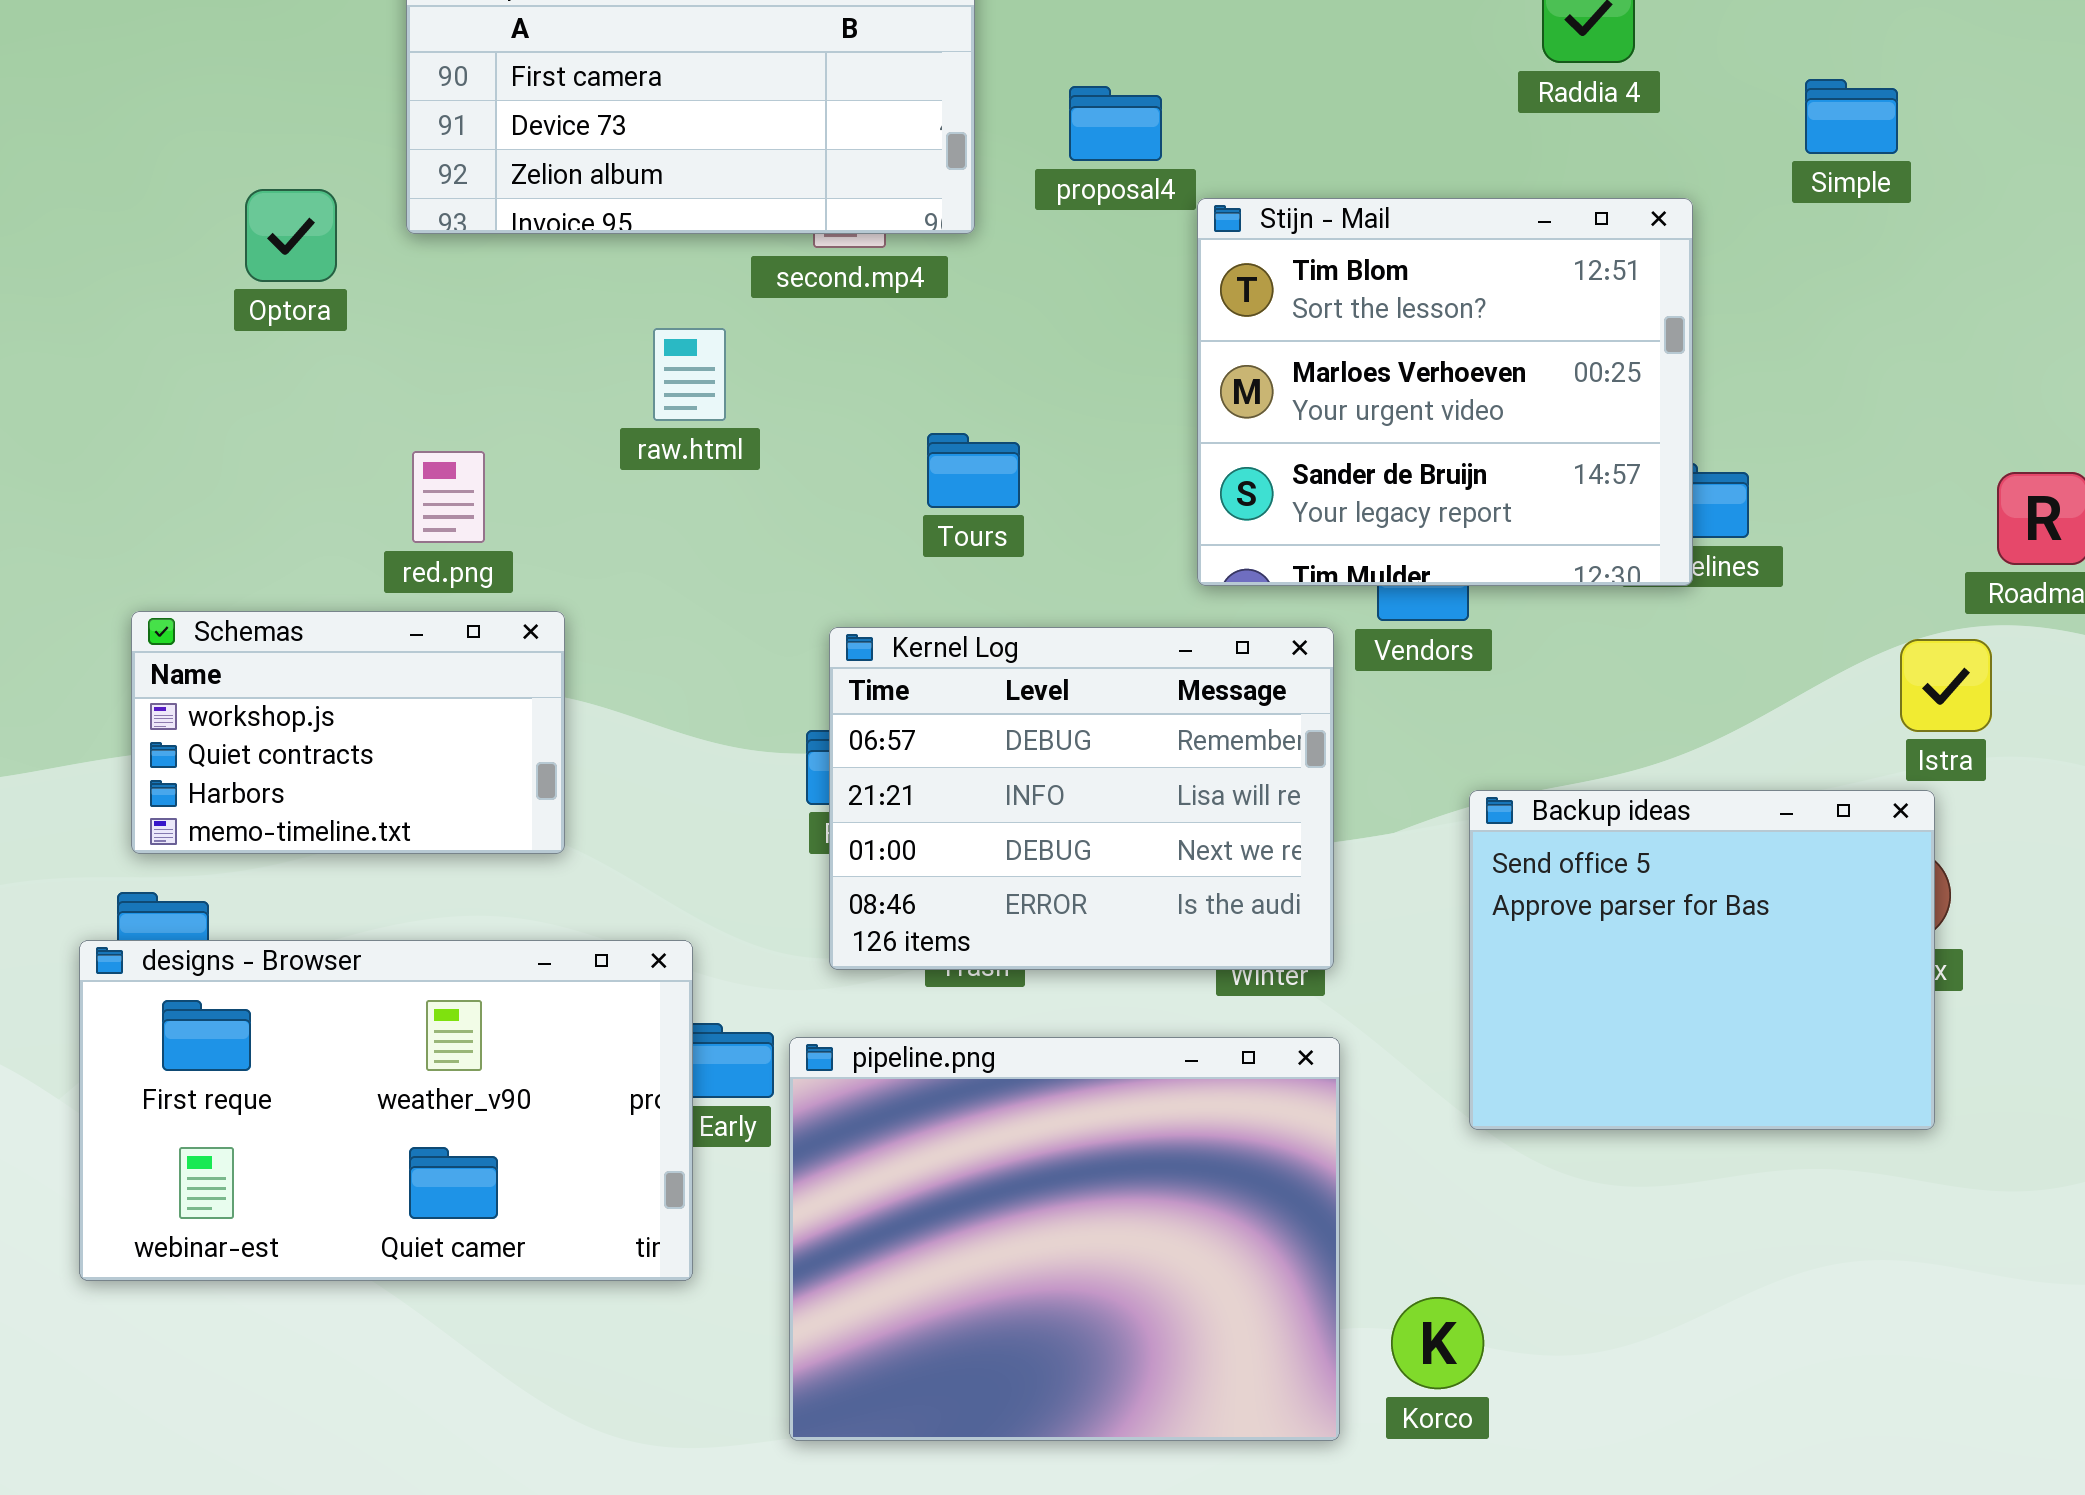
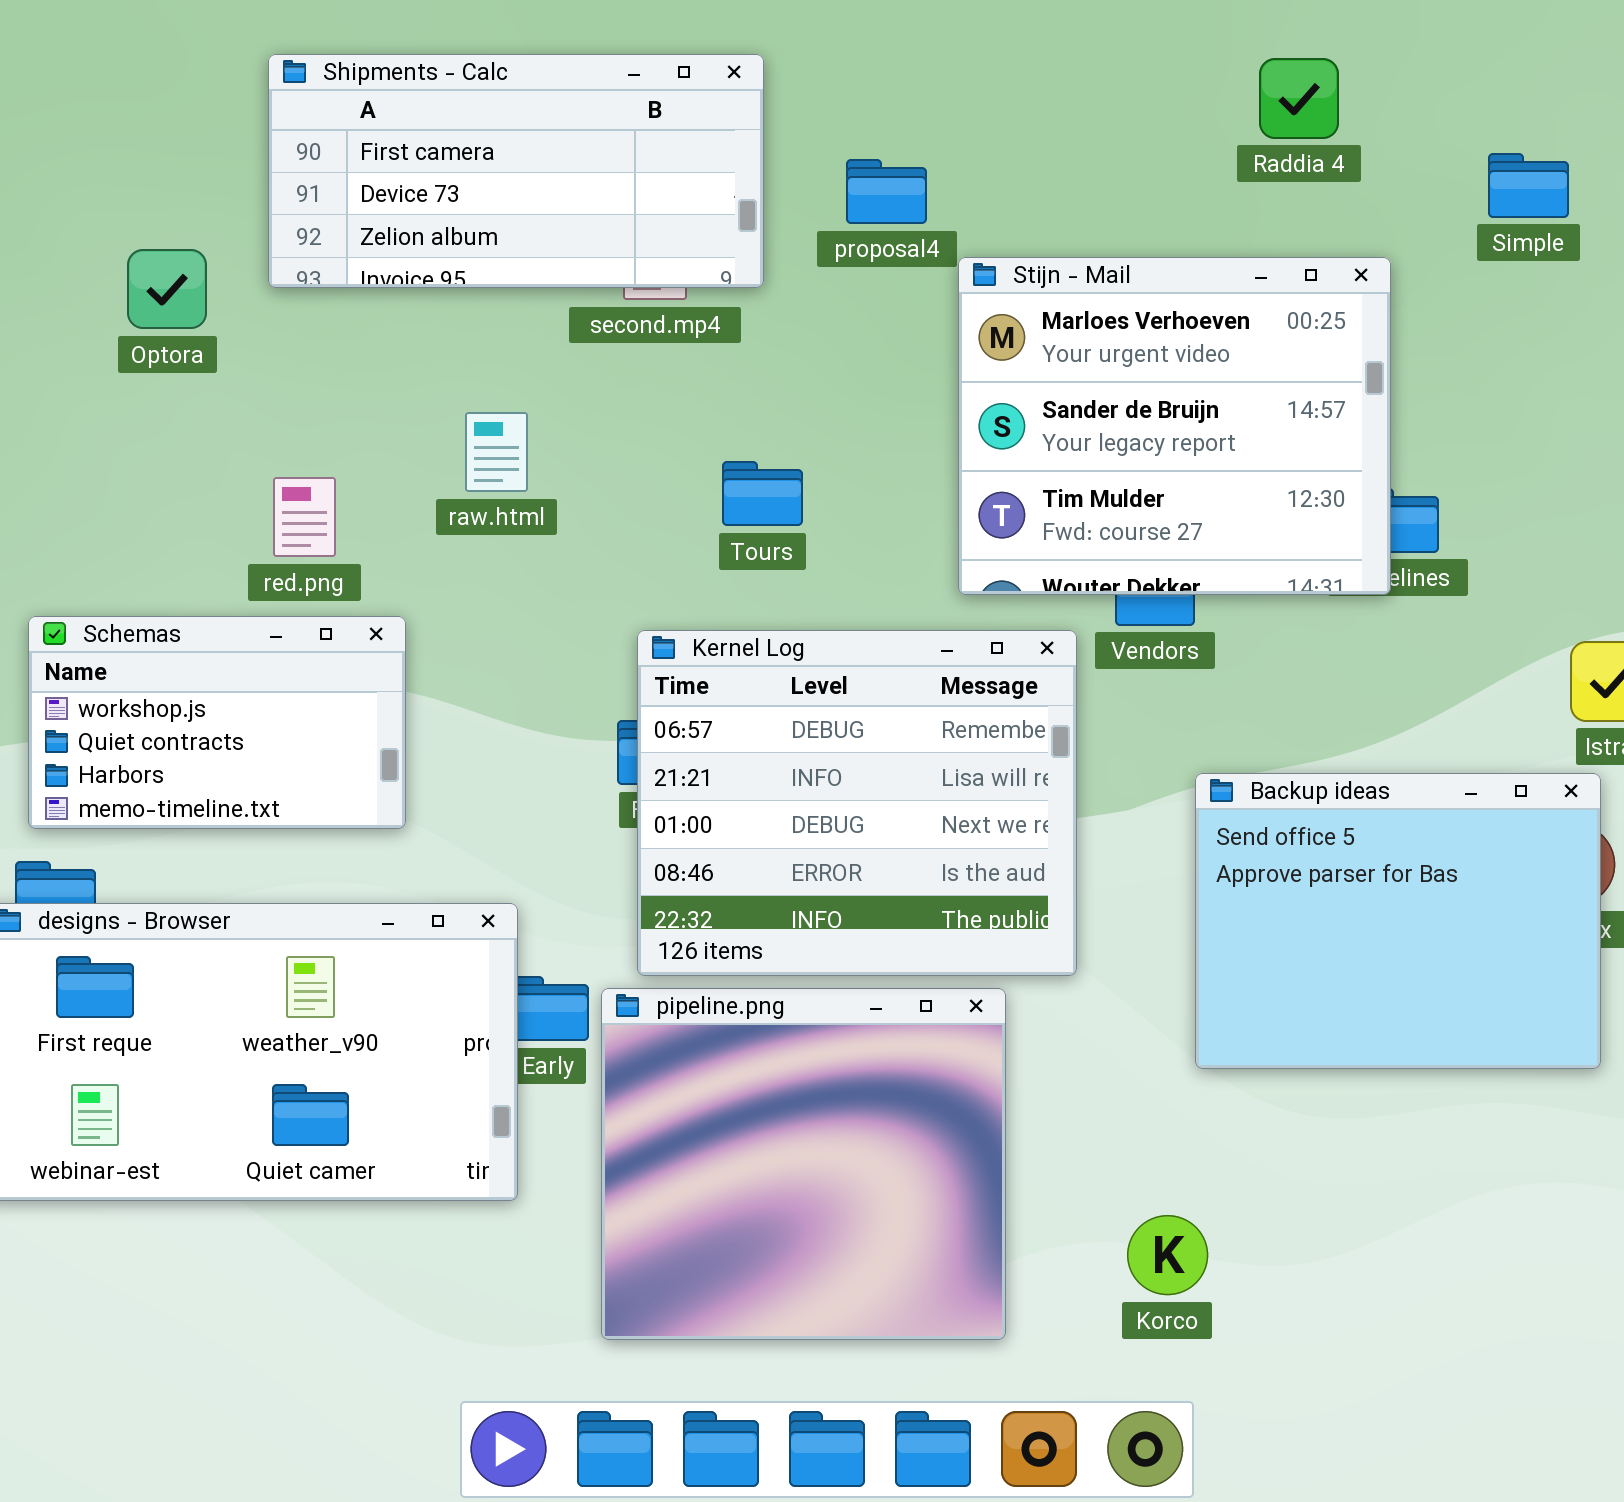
Stijn - Mail: [1197,198,1693,586] -> [958,257,1391,595], scrolled down 1 row
raw.html: [653,328,726,421] -> [465,412,528,492], moved
Kernel Log: [829,627,1334,970] -> [637,630,1077,976], resized
pipeline.png: [789,1037,1340,1441] -> [601,988,1006,1340], resized

